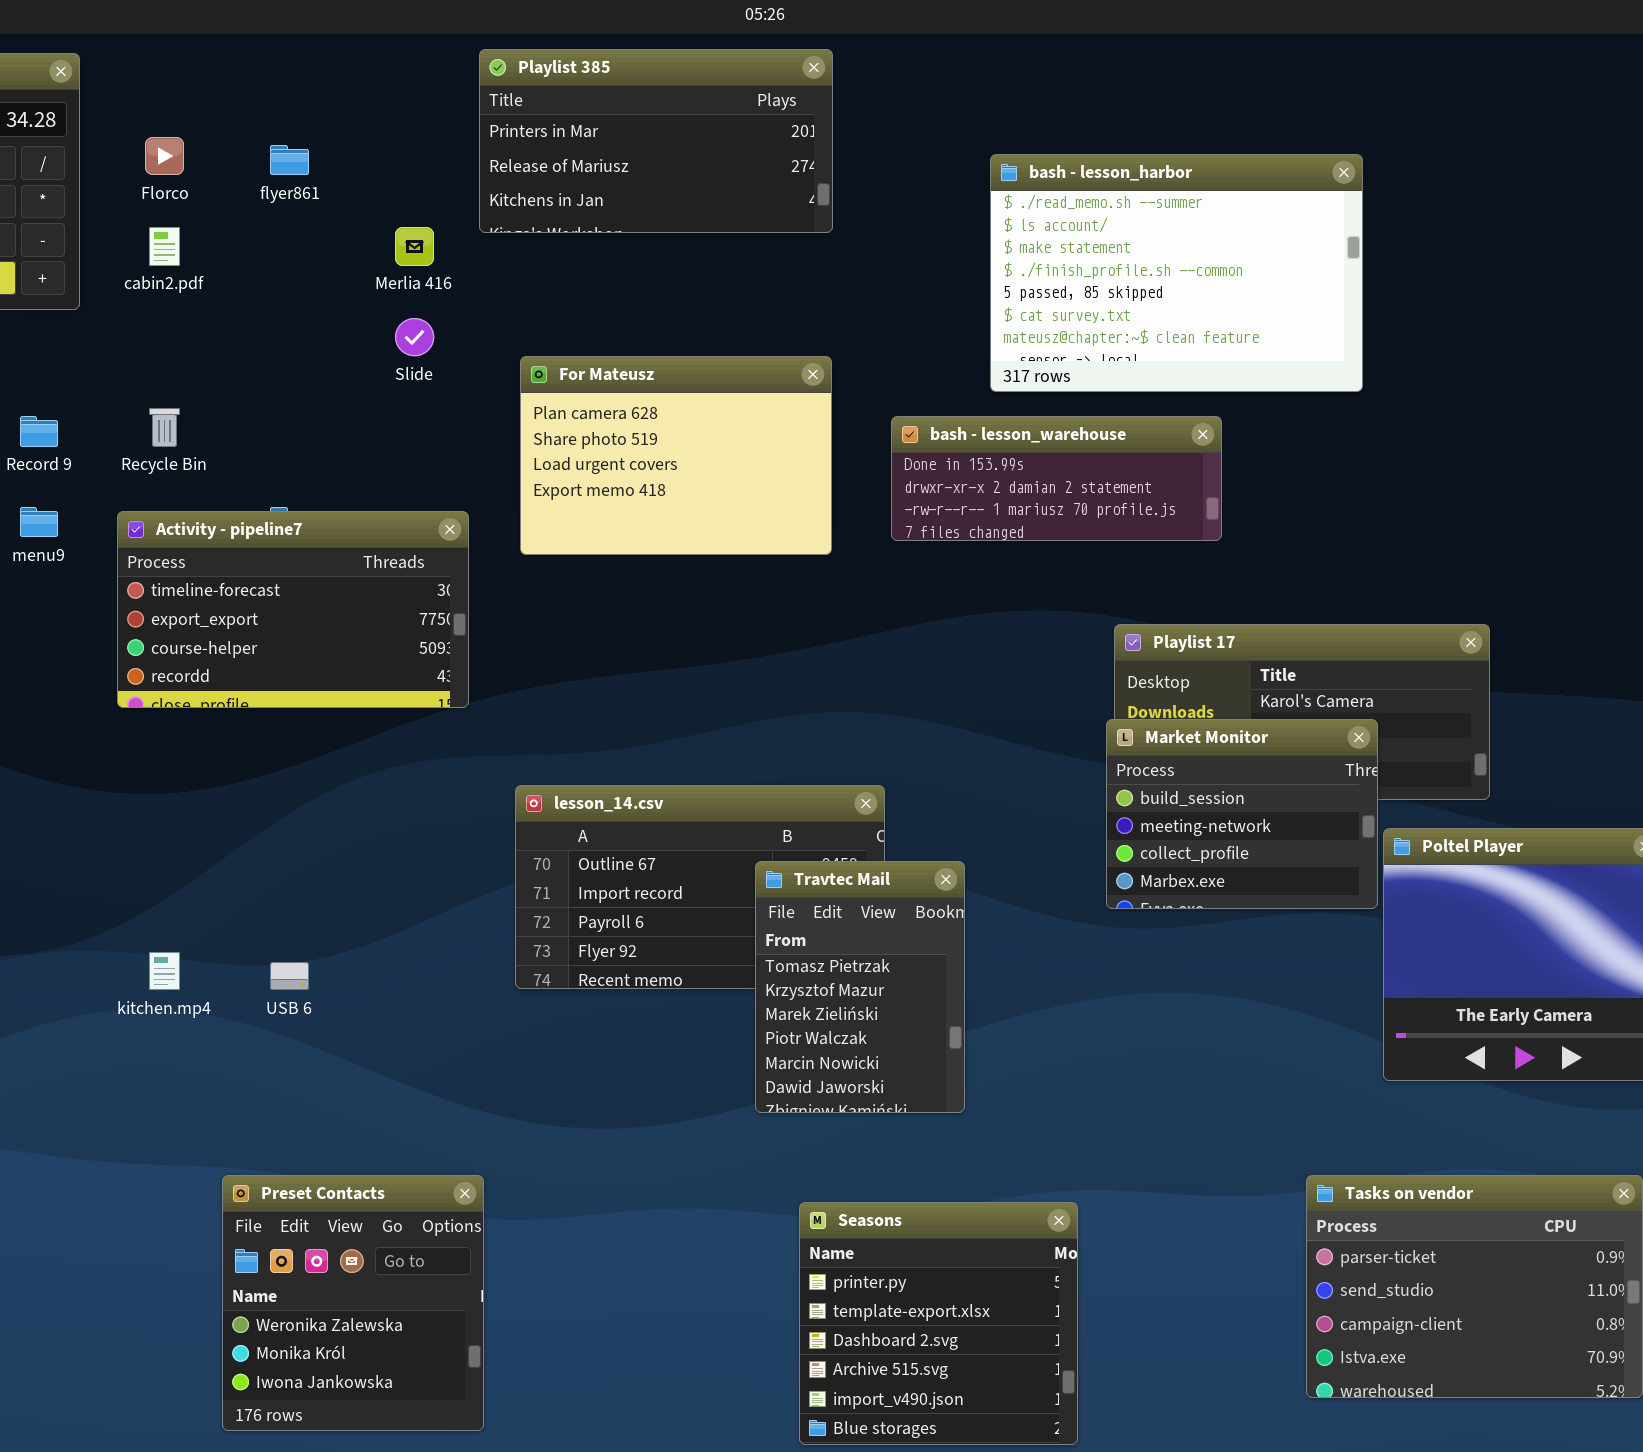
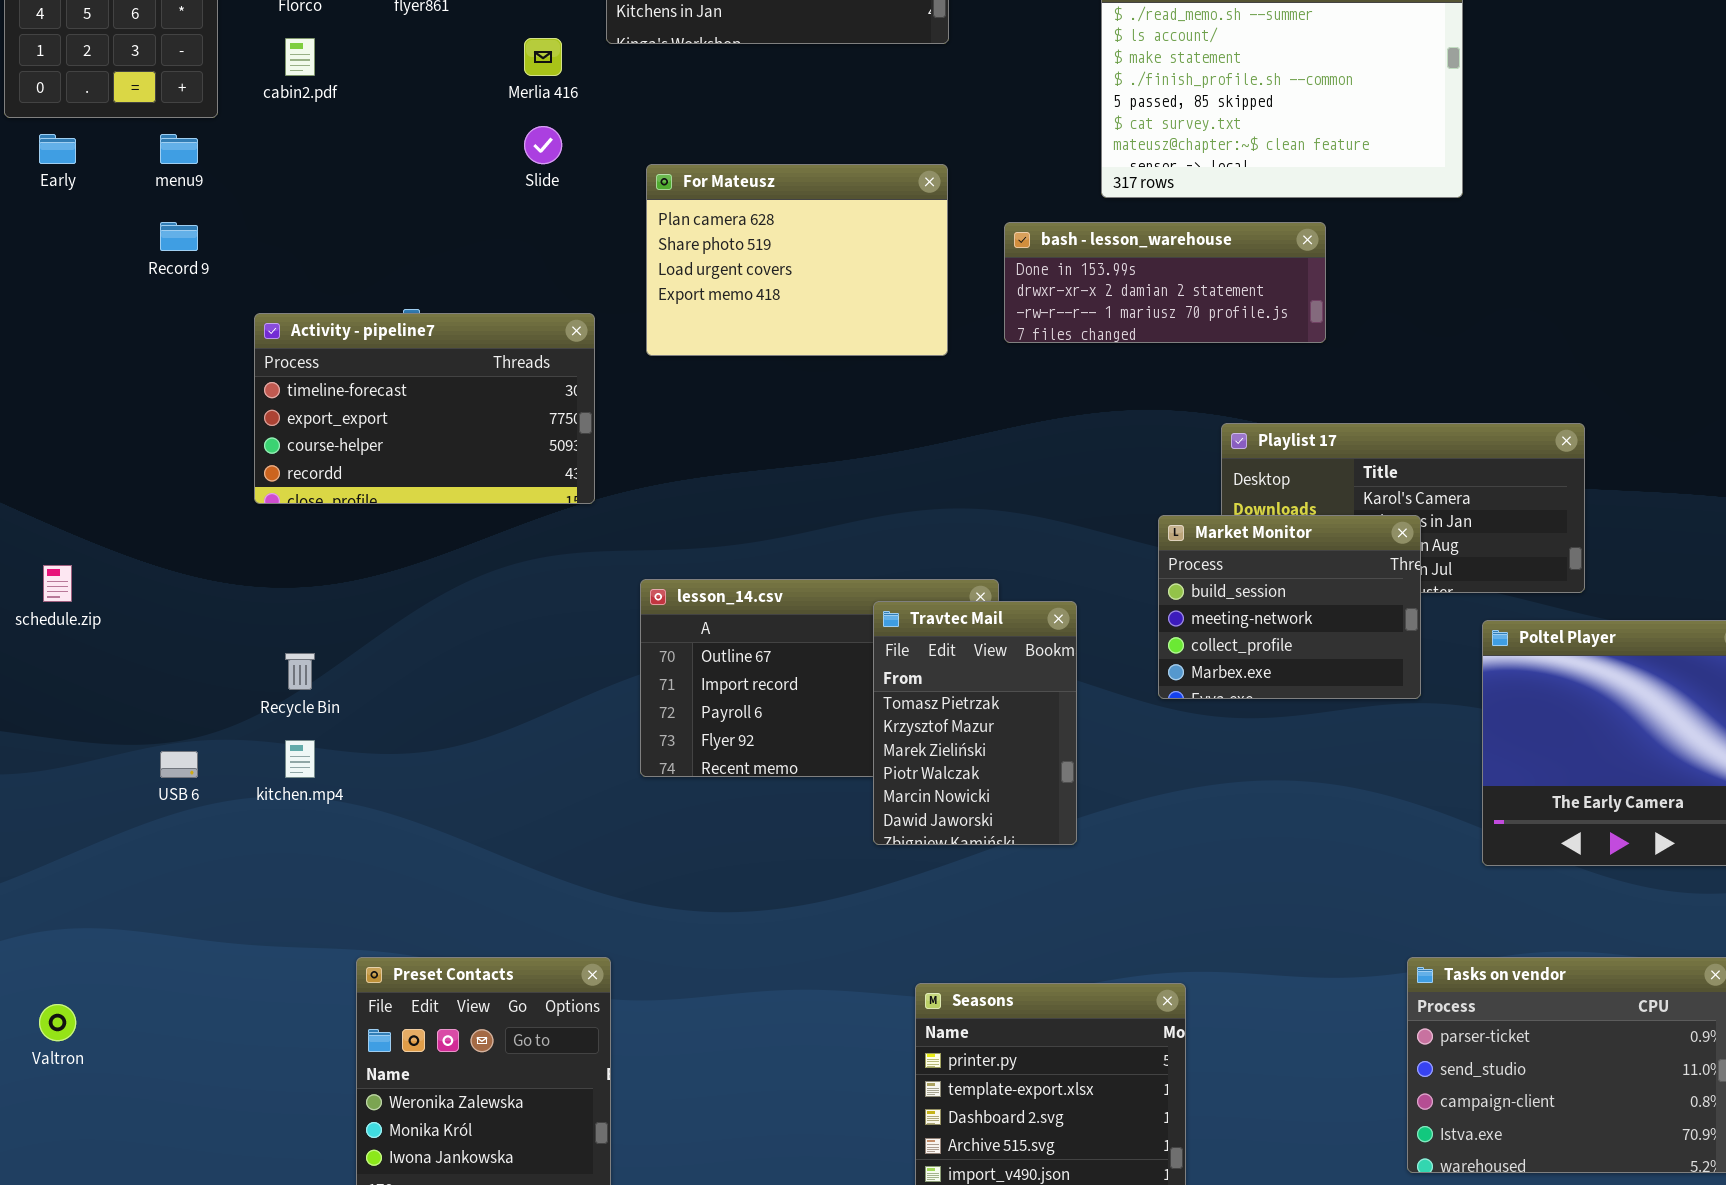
Recycle Bin: [149,408,180,447] -> [285,653,315,690], moved
menu9: [20,507,58,537] -> [160,134,198,164], moved
Market Monitor: [1106,719,1378,909] -> [1158,515,1421,699], moved
Travtec Mail: [755,861,965,1113] -> [873,601,1077,845], moved
USB 6: [270,962,309,990] -> [160,751,198,778], moved

